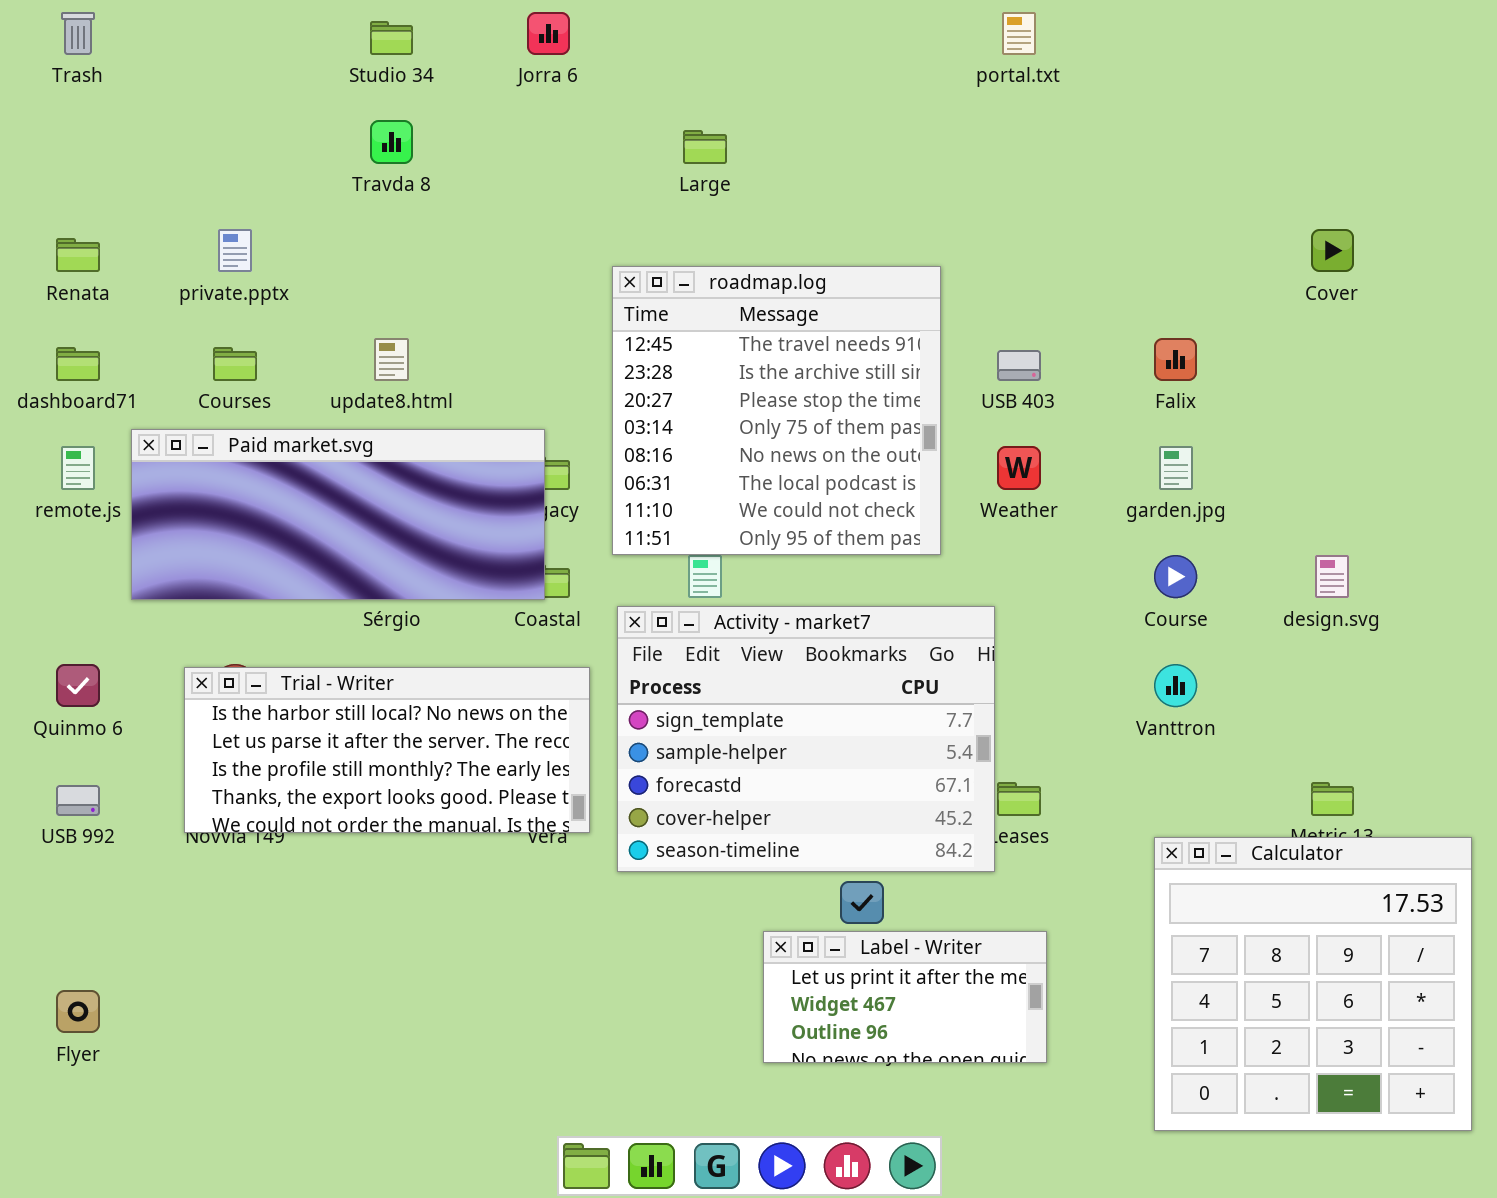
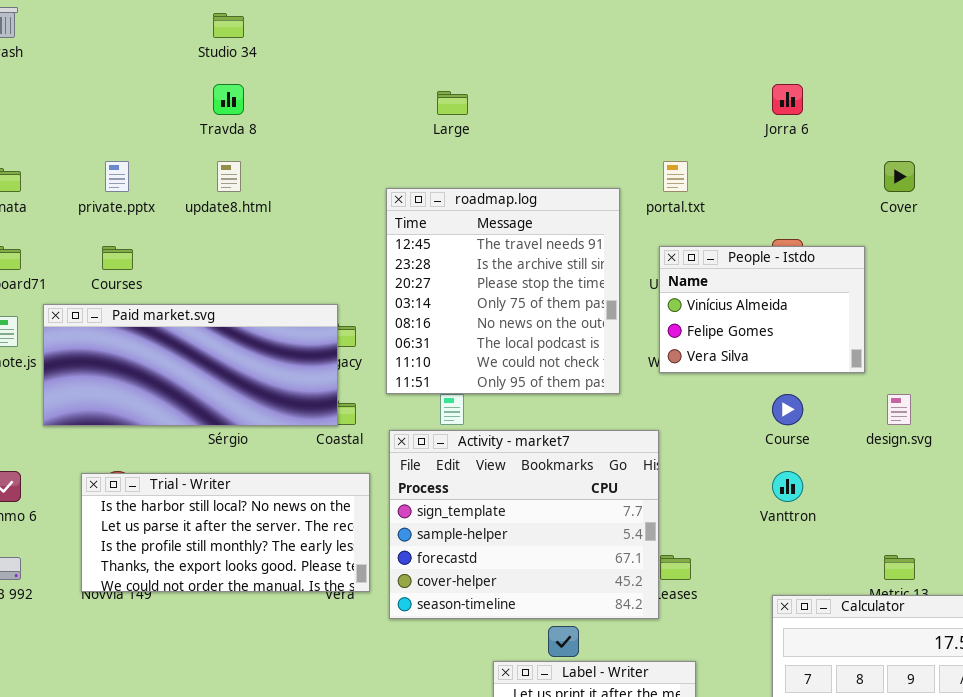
Jorra 6: [527,12,570,55] -> [772,84,803,115], moved
portal.txt: [1002,12,1036,55] -> [663,161,688,192], moved
update8.html: [374,338,409,381] -> [217,161,241,192], moved
People - Istdo: none -> [659,246,865,373], opened

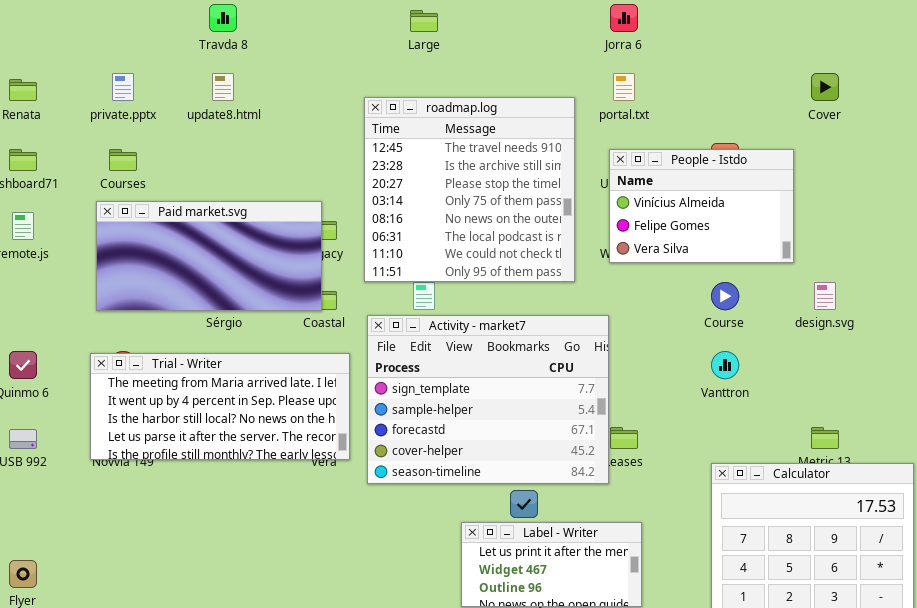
Jorra 6: [772,84,803,115] -> [610,4,638,32], moved
Paid market.svg: [43,304,338,426] -> [96,201,322,311], resized
Trial - Writer: [81,473,370,592] -> [90,353,350,460], scrolled up 2 rows

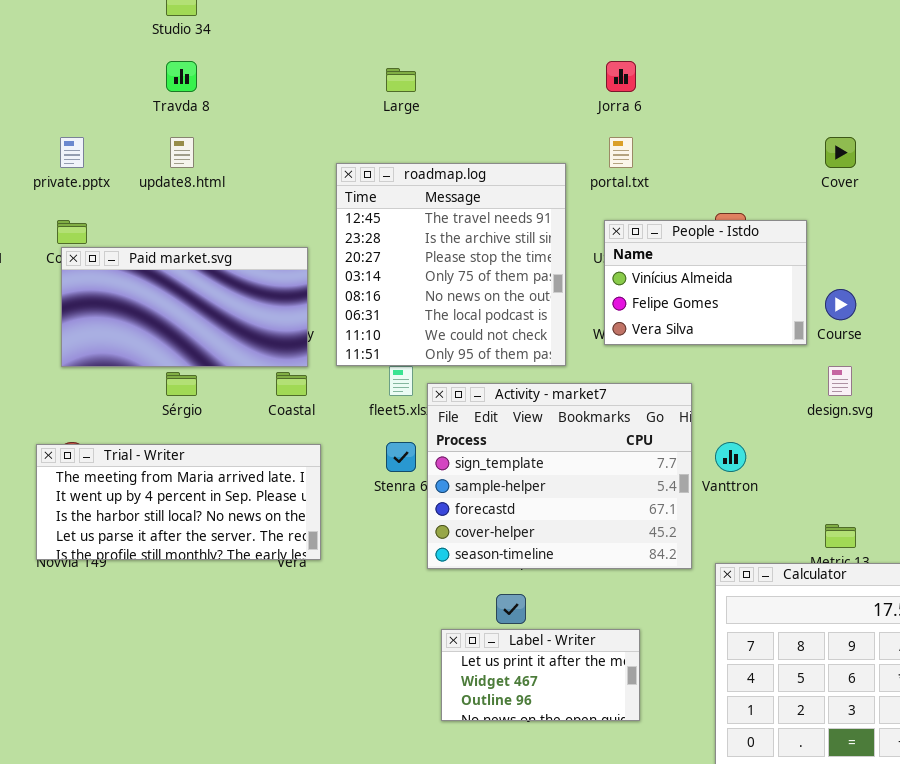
Paid market.svg: [96,201,322,311] -> [61,247,308,367], moved
Course: [711,282,739,310] -> [825,289,856,320], moved
Activity - market7: [367,315,609,484] -> [427,383,692,569], moved

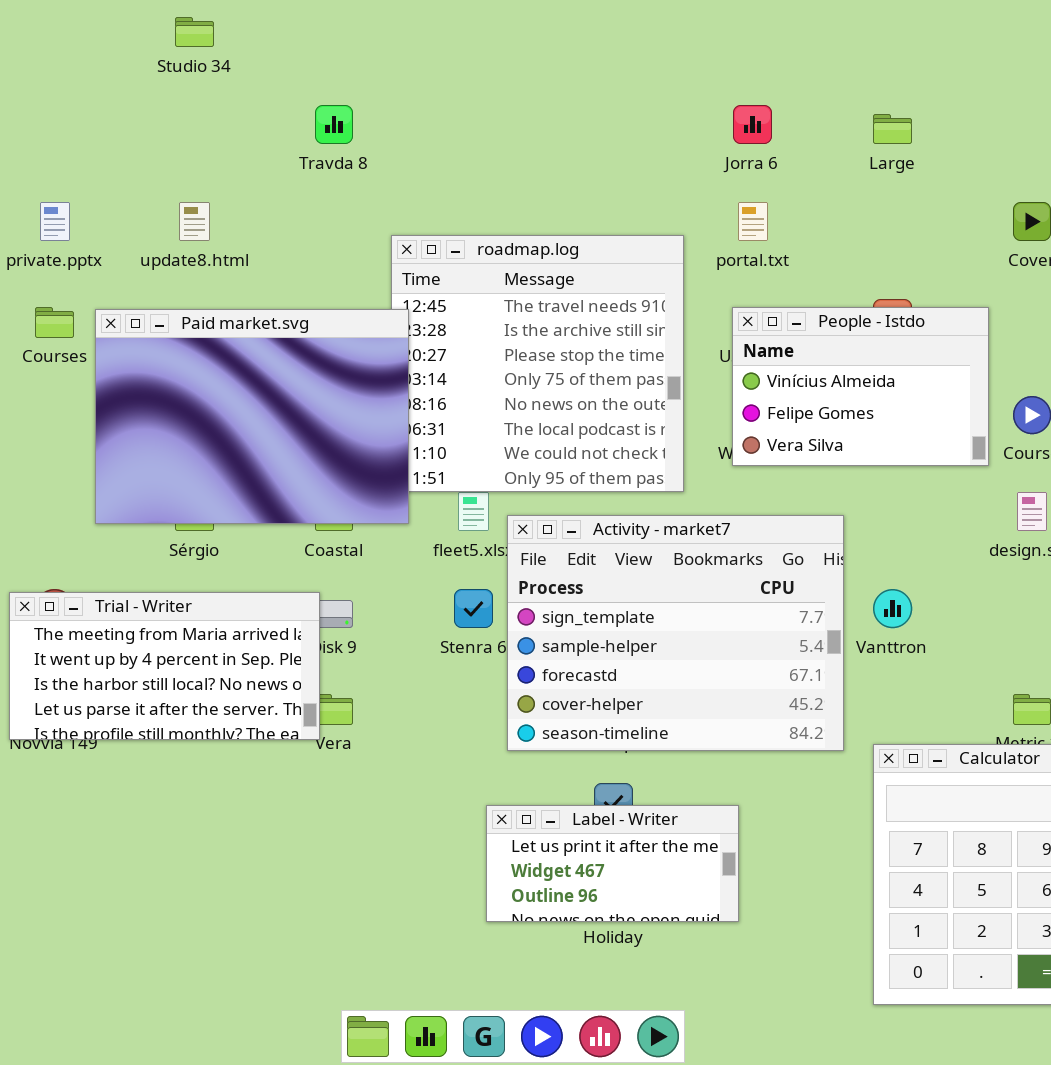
Travda 8: [166,61,197,92] -> [315,105,353,144], moved
Large: [386,68,416,92] -> [873,114,912,144], moved
Paid market.svg: [61,247,308,367] -> [95,309,409,524], moved, resized
Trial - Writer: [36,444,321,560] -> [9,592,320,740], resized
Label - Writer: [441,629,640,721] -> [486,805,739,922], moved

